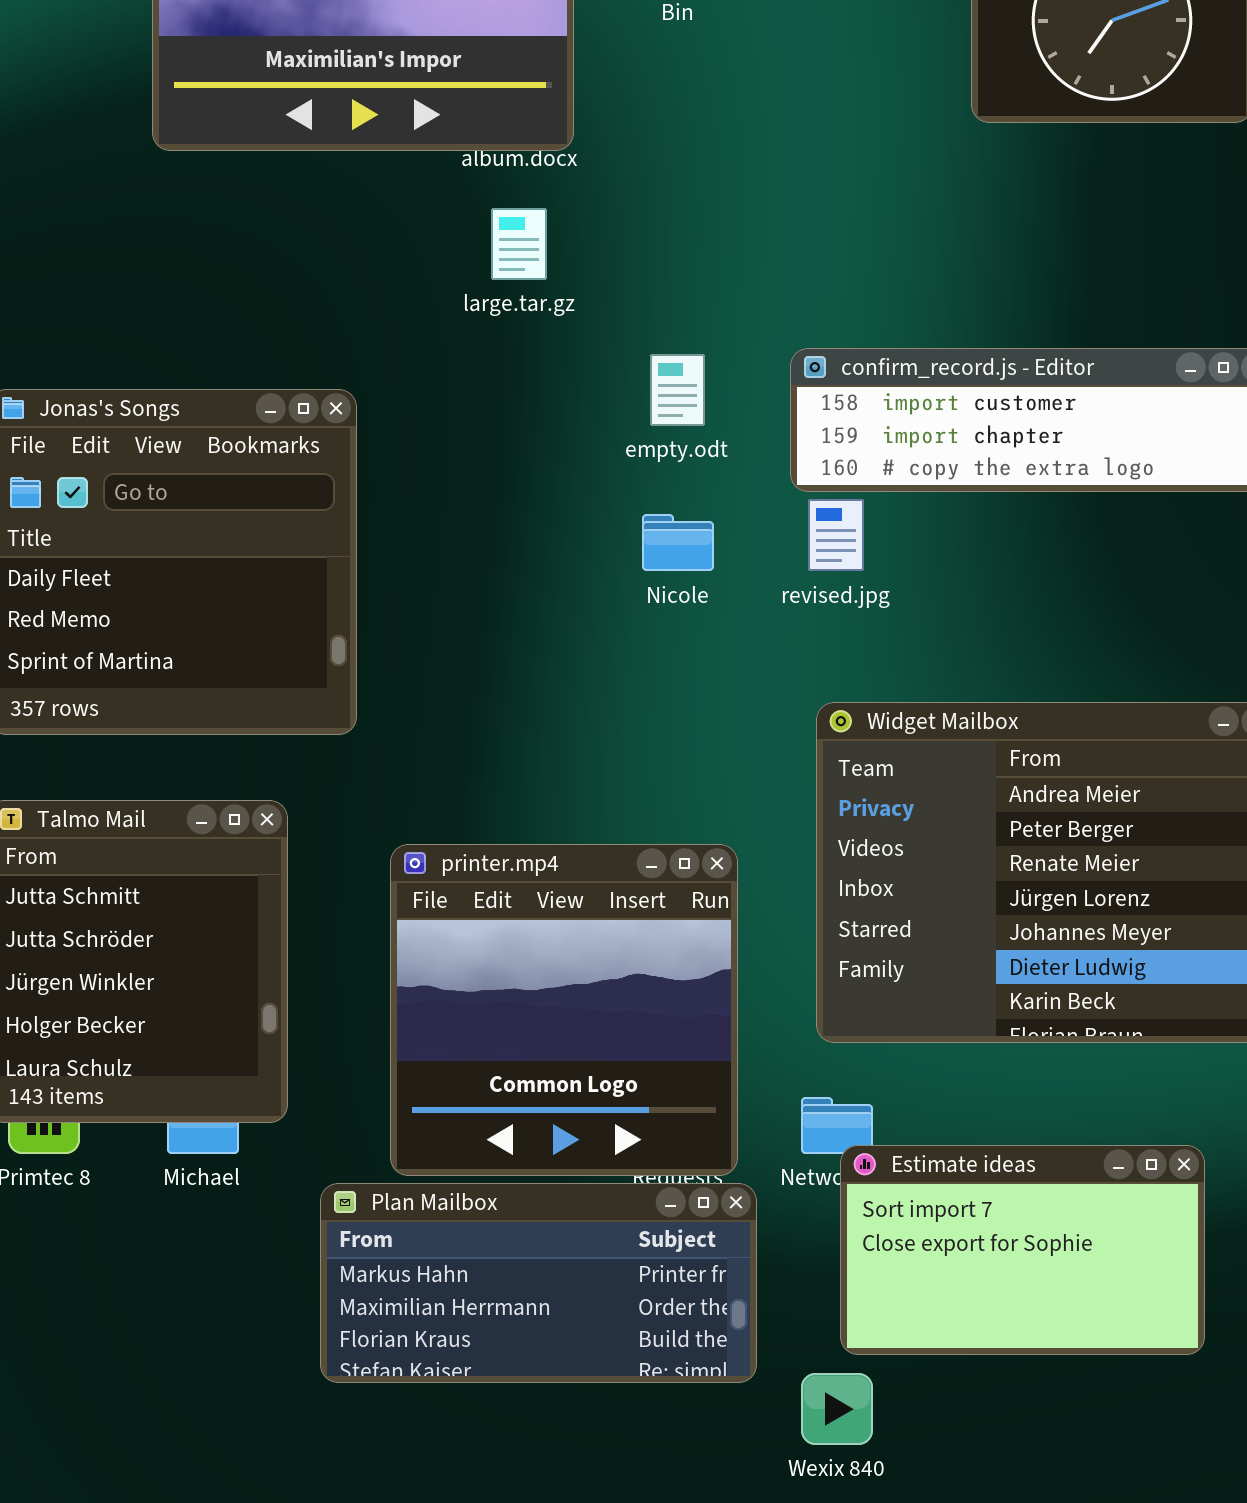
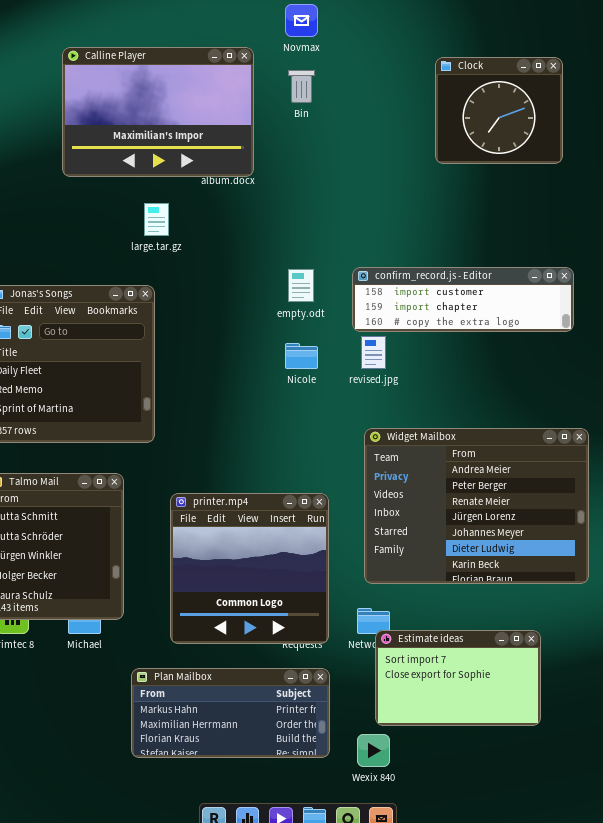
large.tar.gz: [491,208,547,280] -> [144,203,169,236], moved
Plan Mailbox: [320,1183,757,1383] -> [131,668,330,758], moved

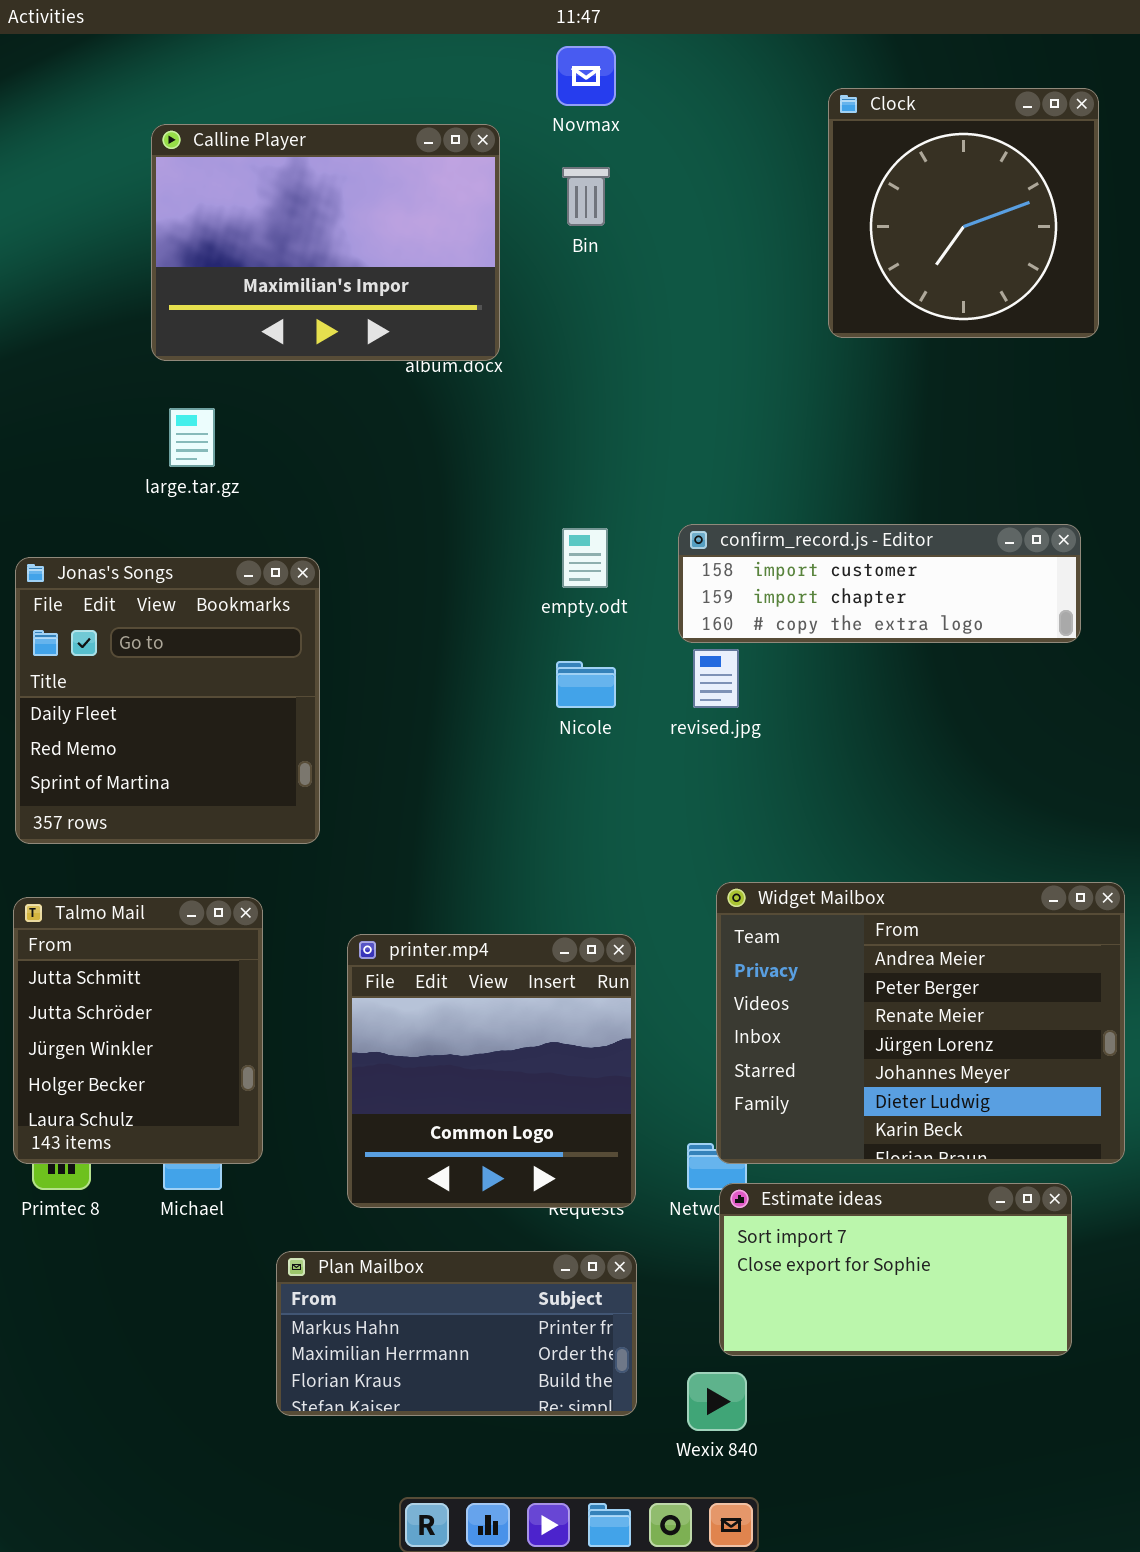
Clock: [435,57,563,164] -> [828,88,1099,338], resized
large.tar.gz: [144,203,169,236] -> [169,408,215,467], moved
Widget Mailbox: [364,428,589,584] -> [716,882,1125,1164], moved
Estimate ideas: [375,630,541,726] -> [719,1183,1072,1356], resized

